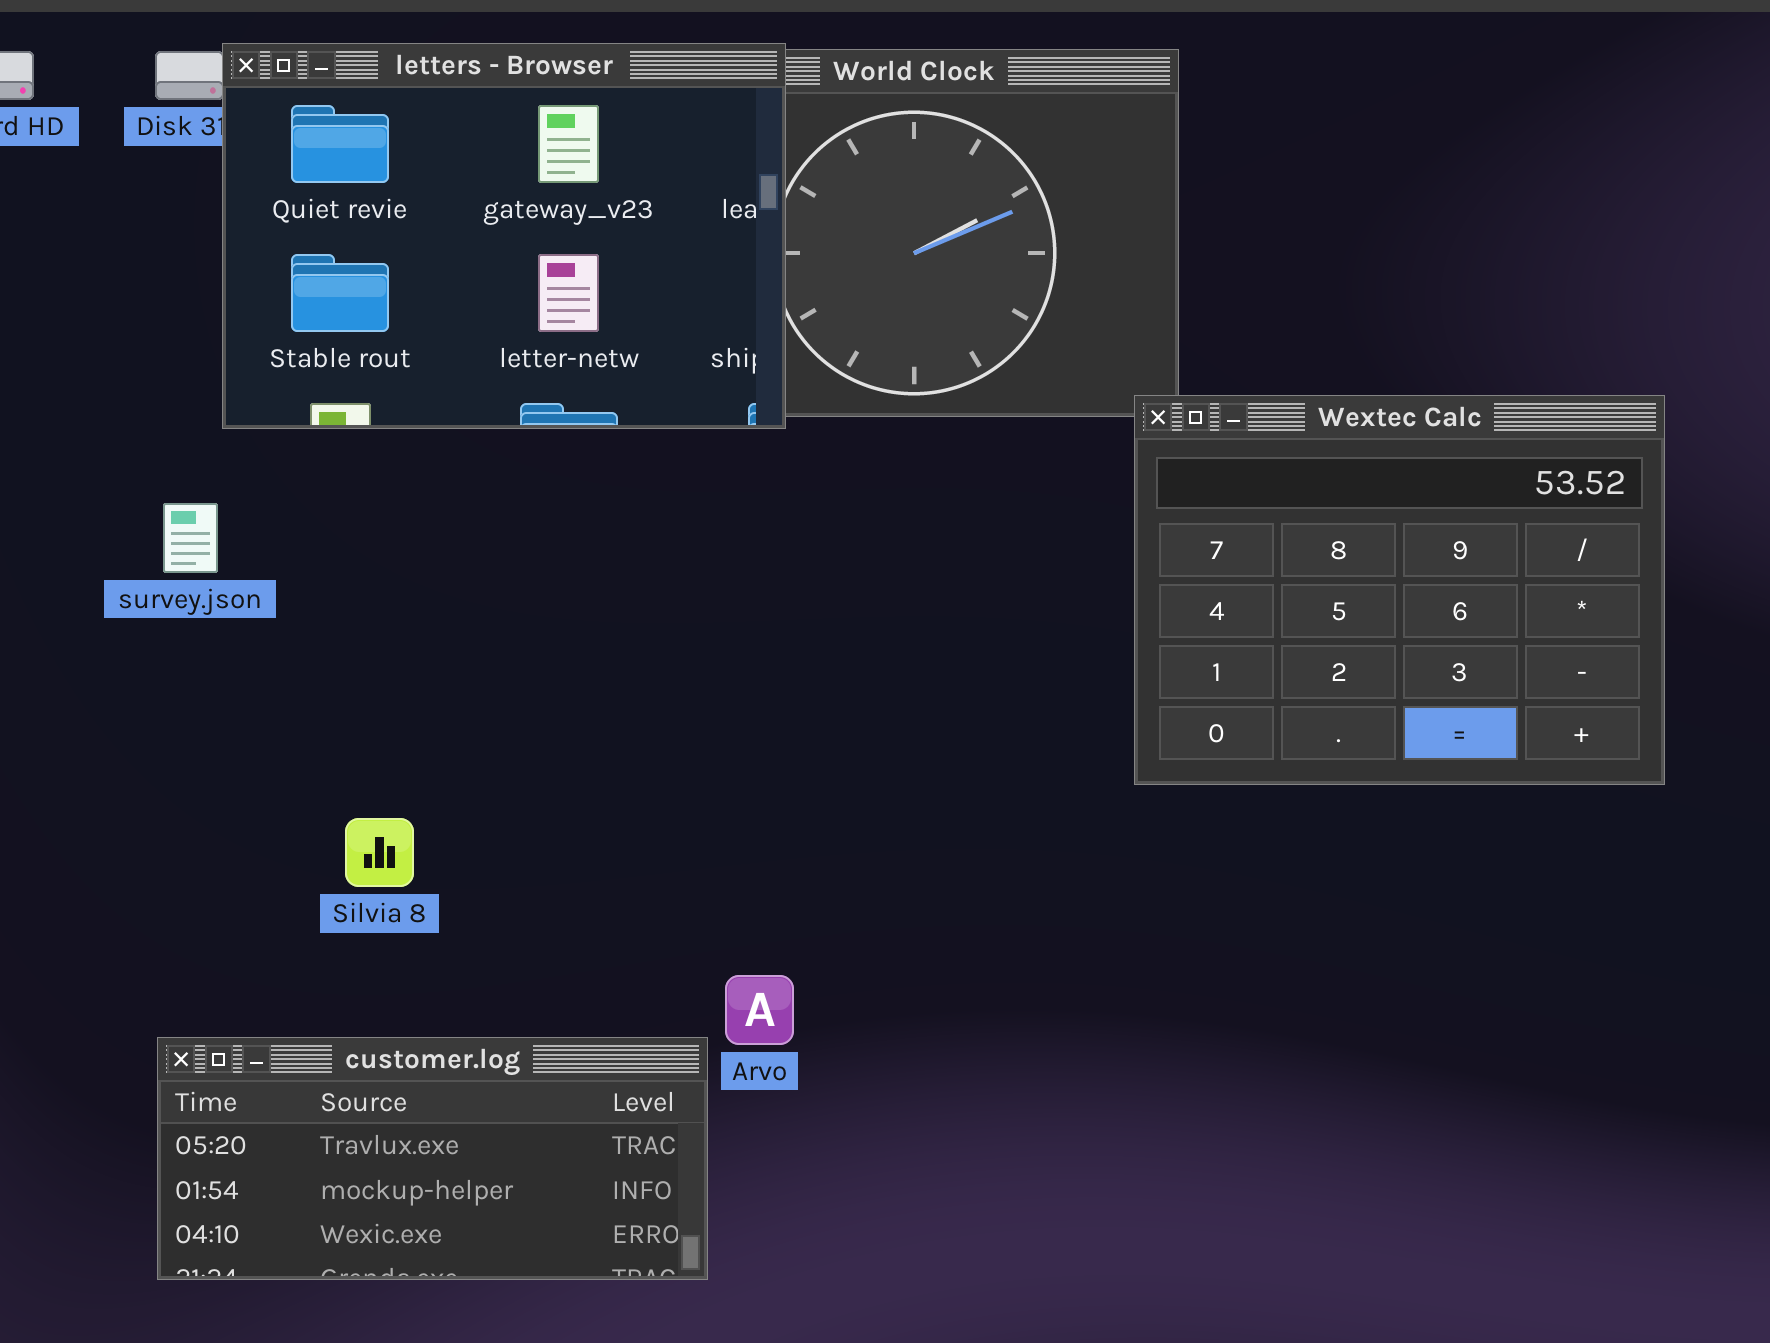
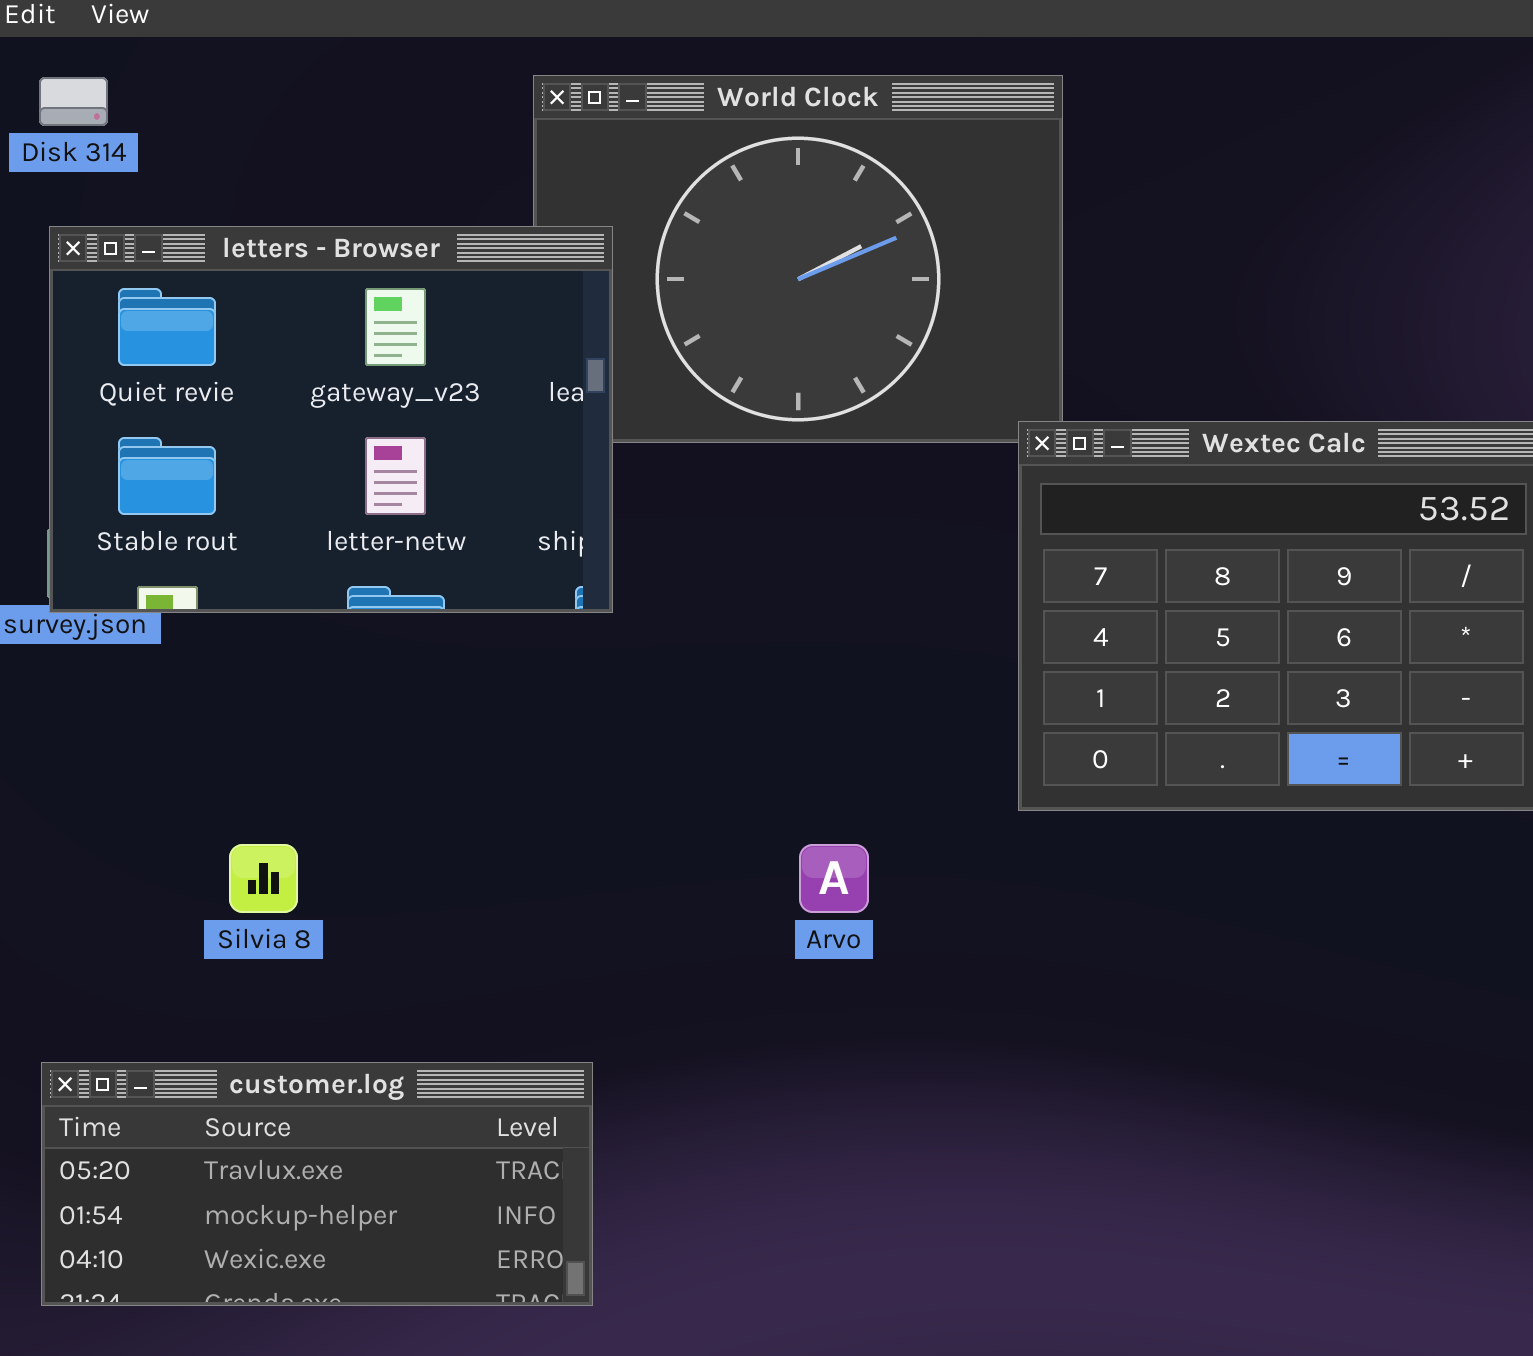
letters - Browser: [222,43,786,429] -> [49,226,613,613], moved
Arvo: [725,975,794,1045] -> [799,844,869,913], moved

